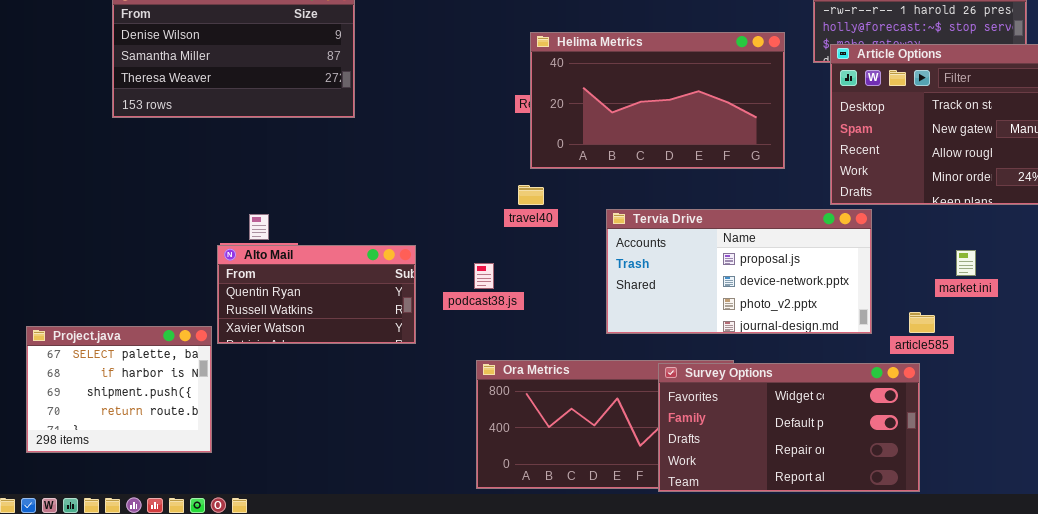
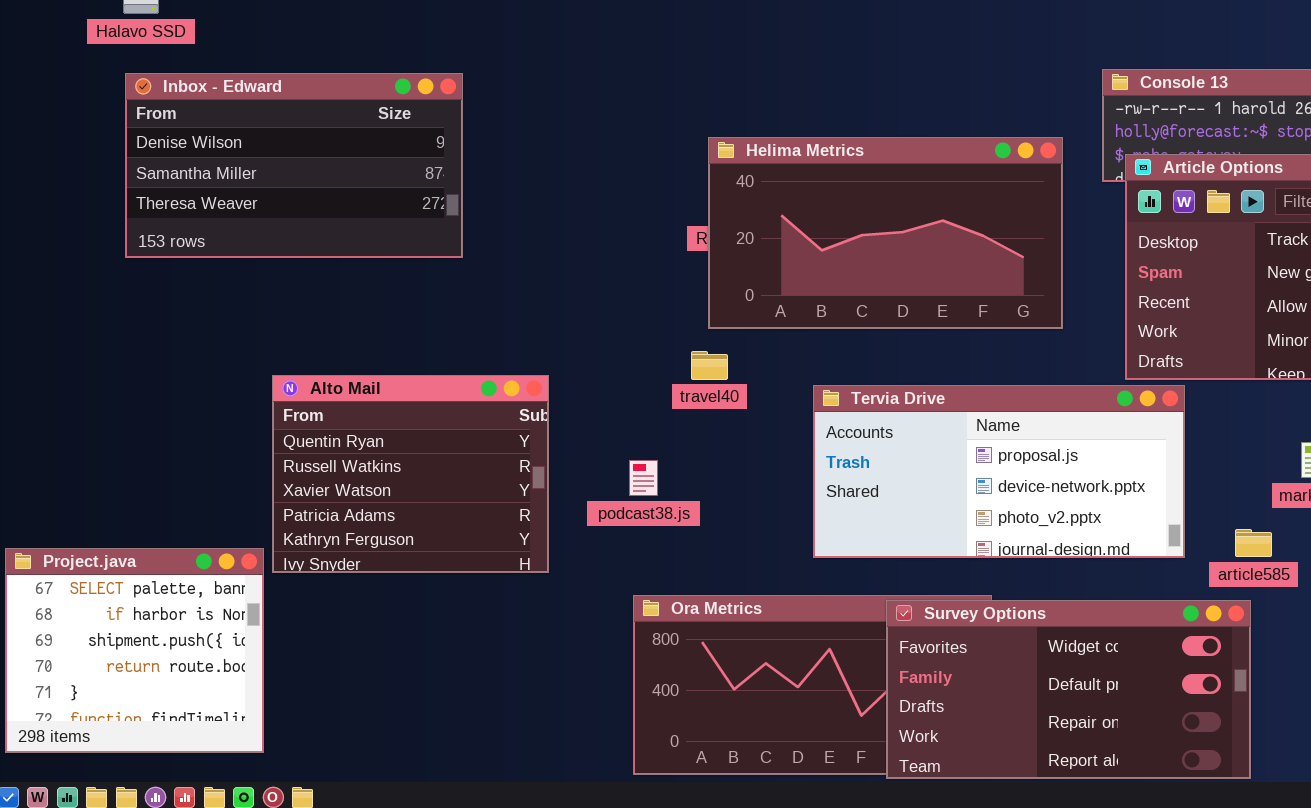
Alto Mail: [217,245,416,344] -> [272,375,549,573], resized
Project.java: [26,326,212,453] -> [5,548,264,753], resized

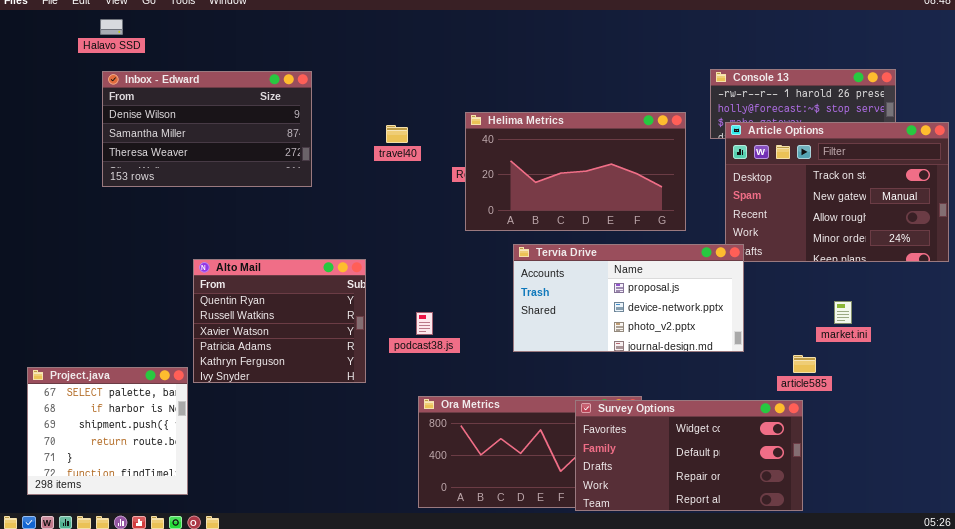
travel40: [691,351,728,380] -> [386,125,408,143], moved
Tervia Drive: [813,385,1185,558] -> [513,244,744,352], moved

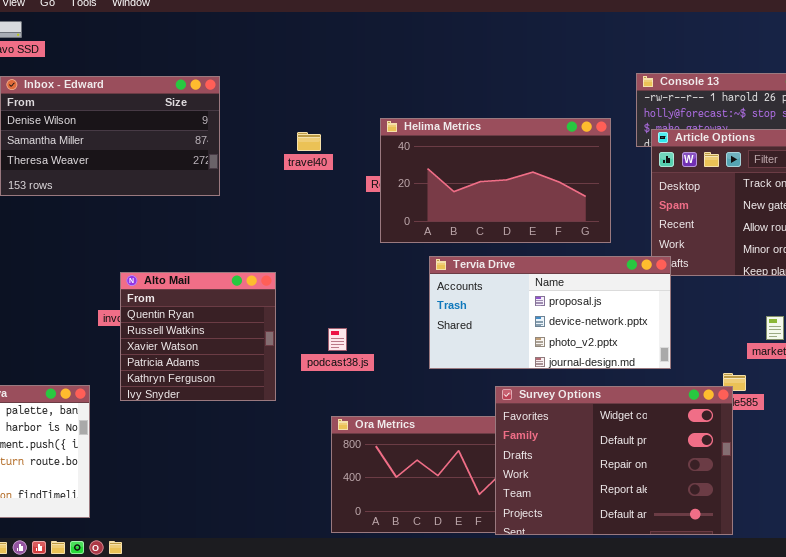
Alto Mail: [193,259,366,383] -> [120,272,276,401], resized
Survey Options: [575,400,803,511] -> [495,386,733,535], resized

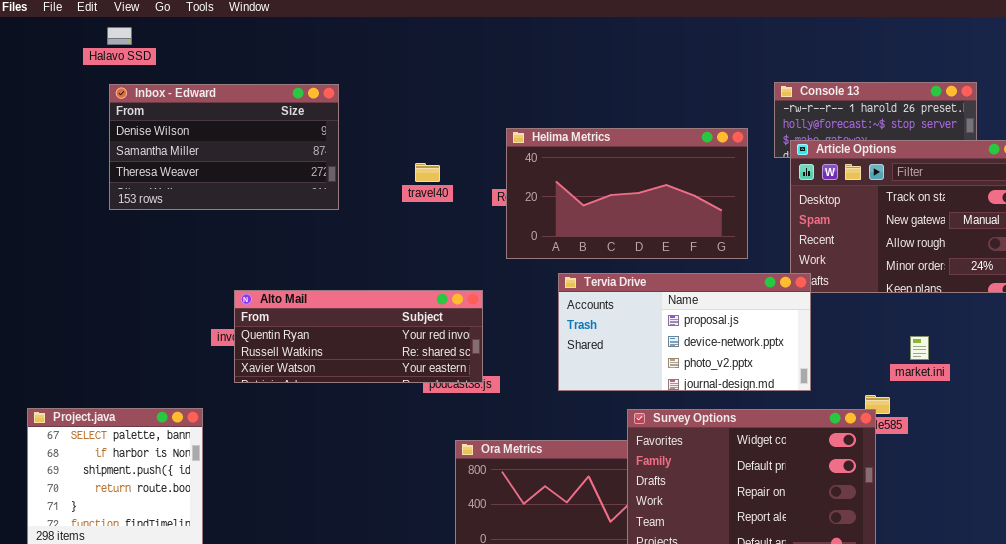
travel40: [297,132,321,151] -> [415,163,440,182], moved
Alto Mail: [120,272,276,401] -> [234,290,483,383], resized

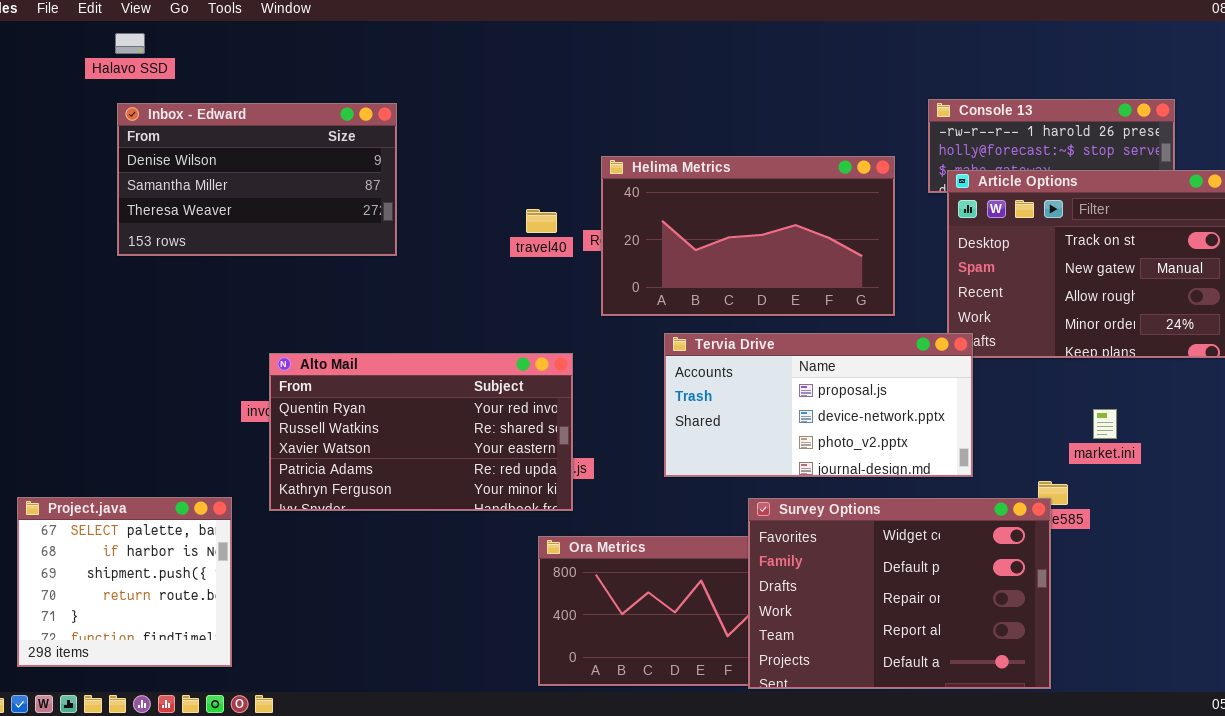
travel40: [415,163,440,182] -> [526,209,557,233], moved
Alto Mail: [234,290,483,383] -> [269,353,573,511], resized

